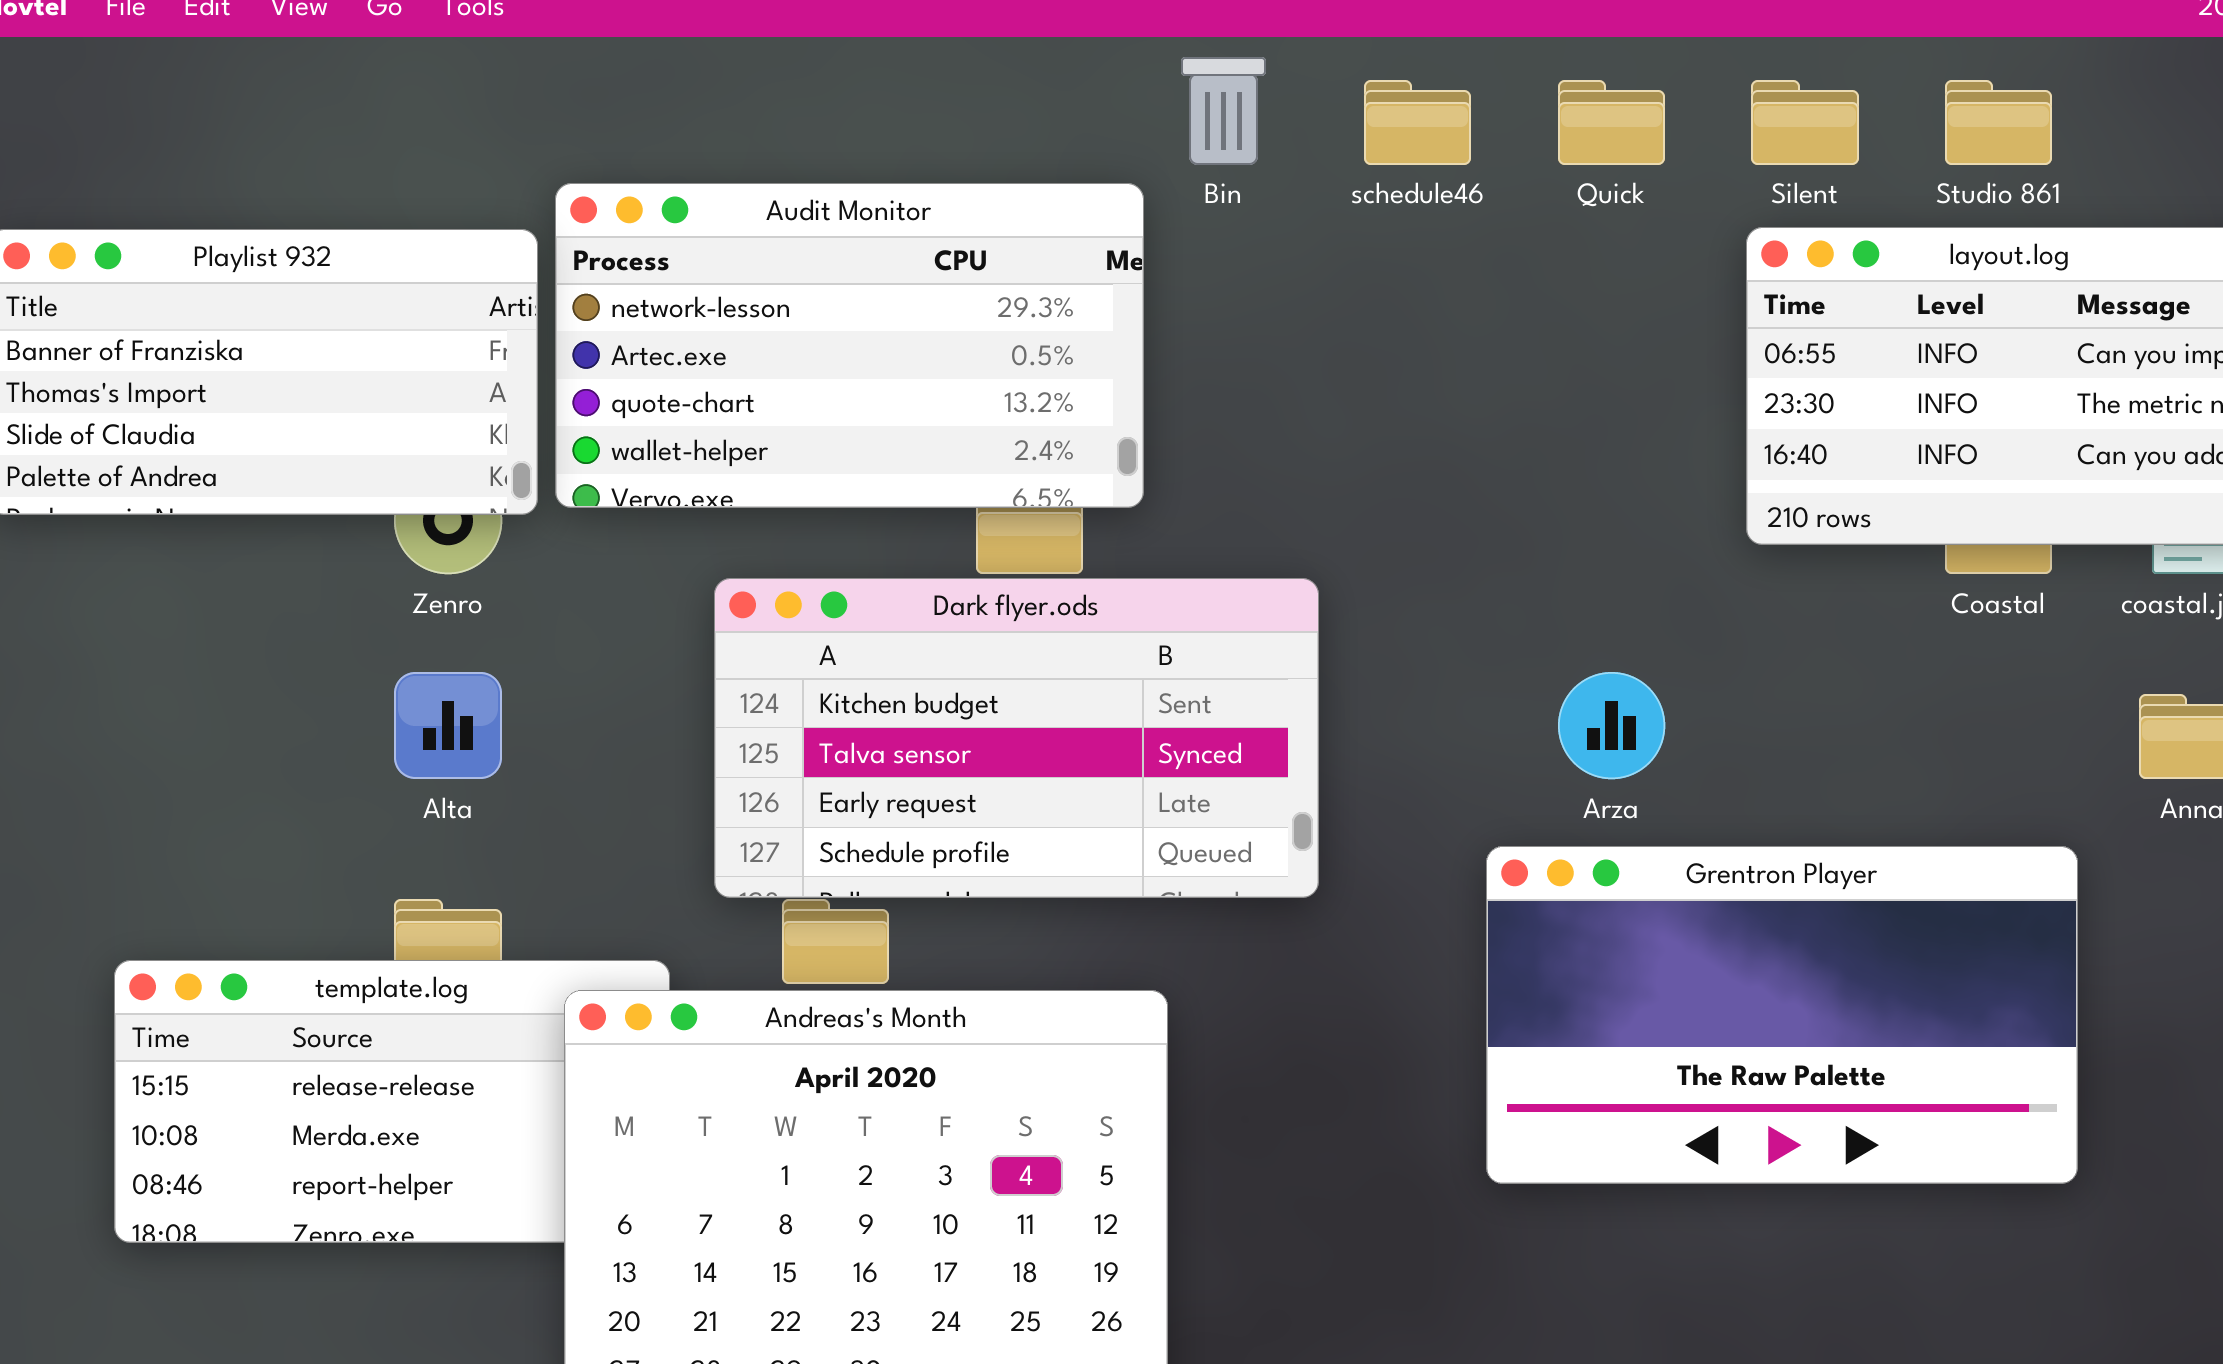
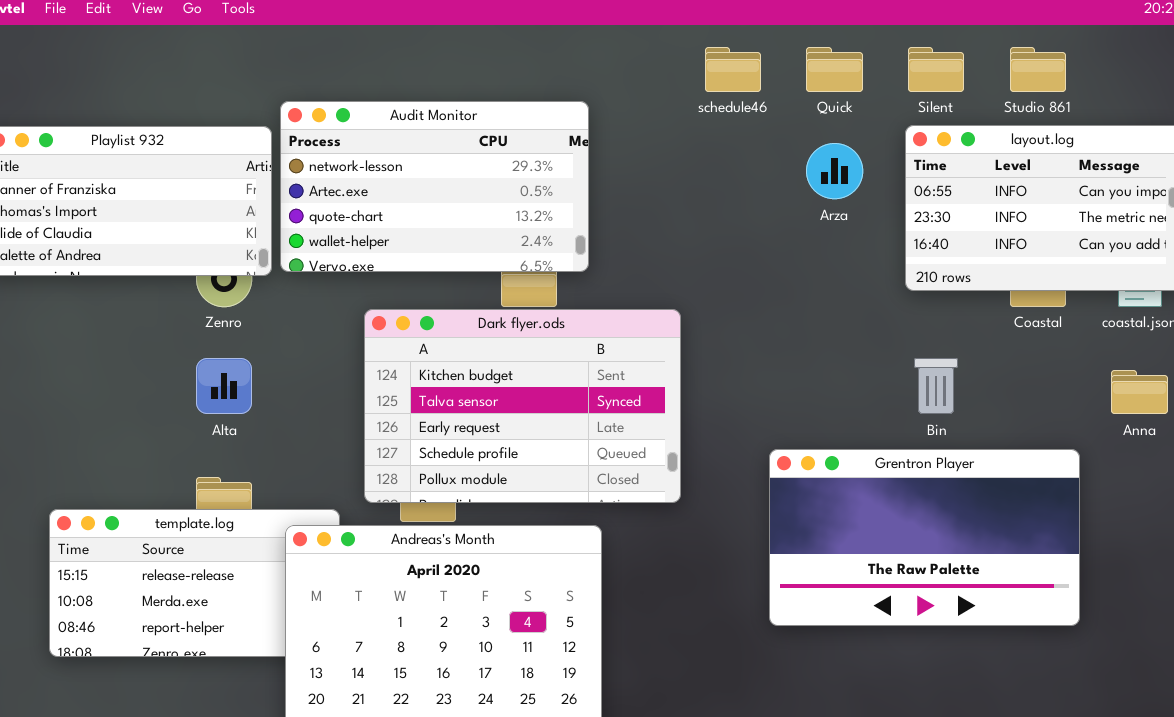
Bin: [1181,57,1266,165] -> [914,358,958,414], moved
Dark flyer.ods: [714,578,1319,898] -> [364,309,681,503], resized
Arza: [1558,672,1665,779] -> [806,143,863,199], moved

